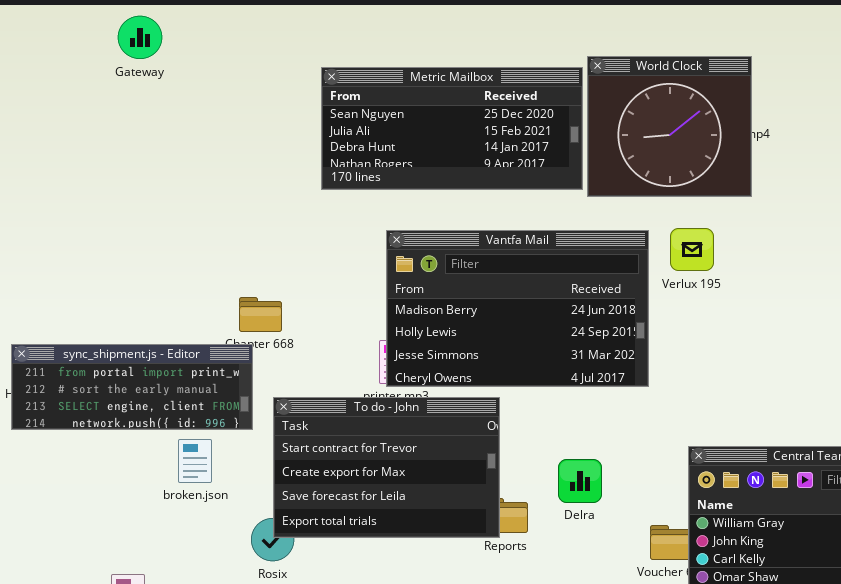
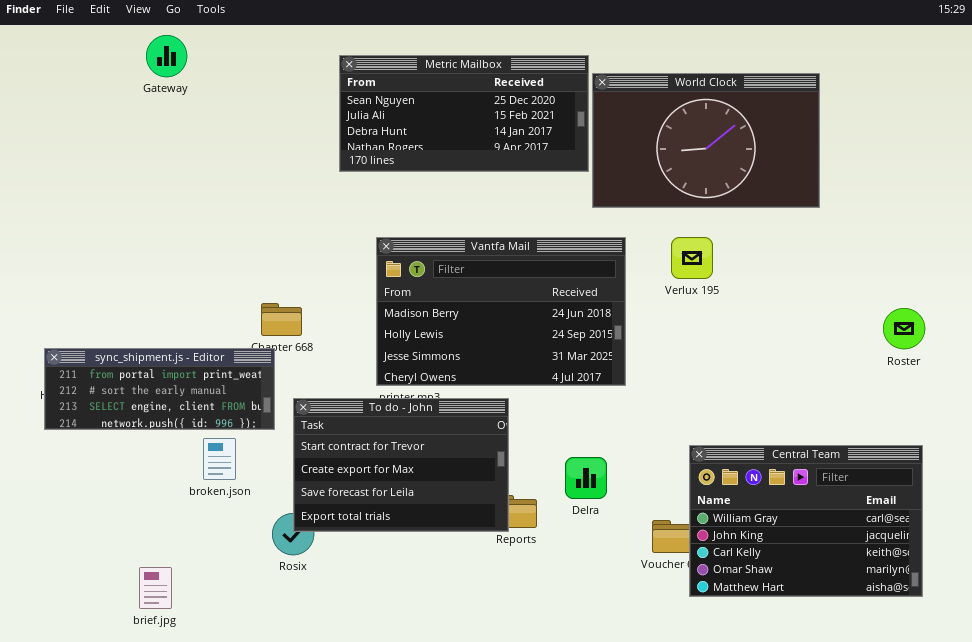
World Clock: [587,56,752,197] -> [592,73,820,208], resized
Metric Mailbox: [321,67,583,190] -> [339,55,589,172], moved
Vantfa Mail: [386,230,649,387] -> [376,237,626,386], moved

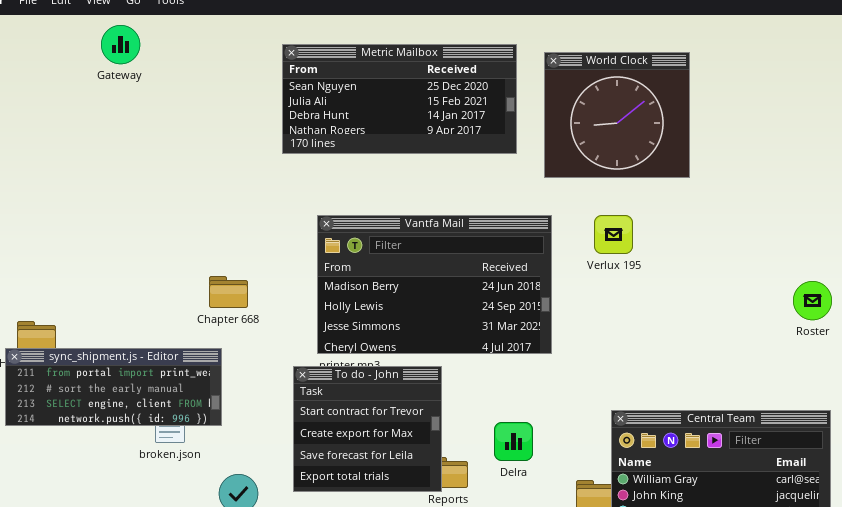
World Clock: [592,73,820,208] -> [544,52,690,178], moved, resized
sync_shipment.js - Editor: [44,348,275,430] -> [5,348,222,426], moved
To do - John: [293,398,509,532] -> [293,366,442,492], resized

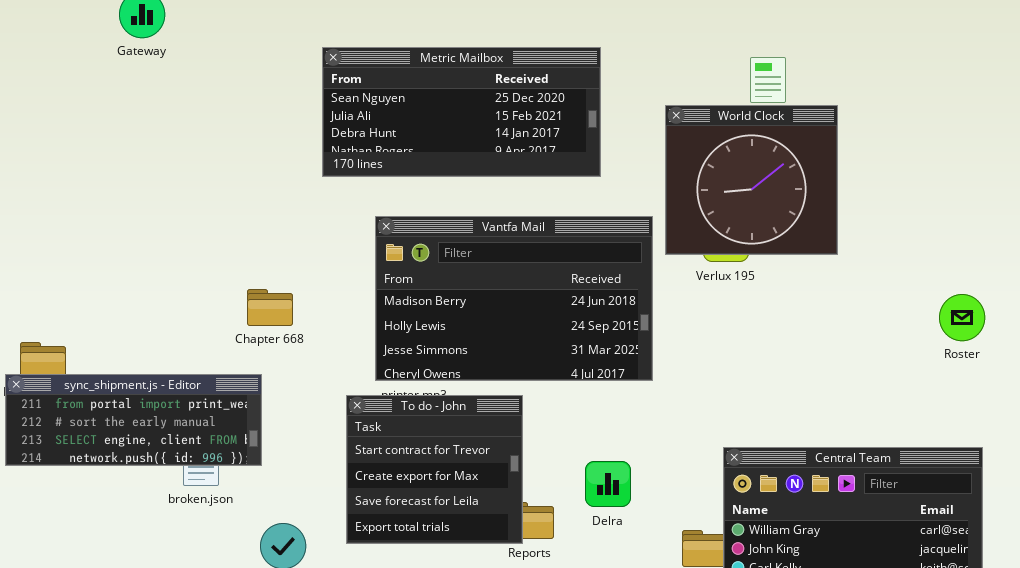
Metric Mailbox: [282,44,517,154] -> [322,47,601,177], moved
World Clock: [544,52,690,178] -> [665,105,838,255], moved

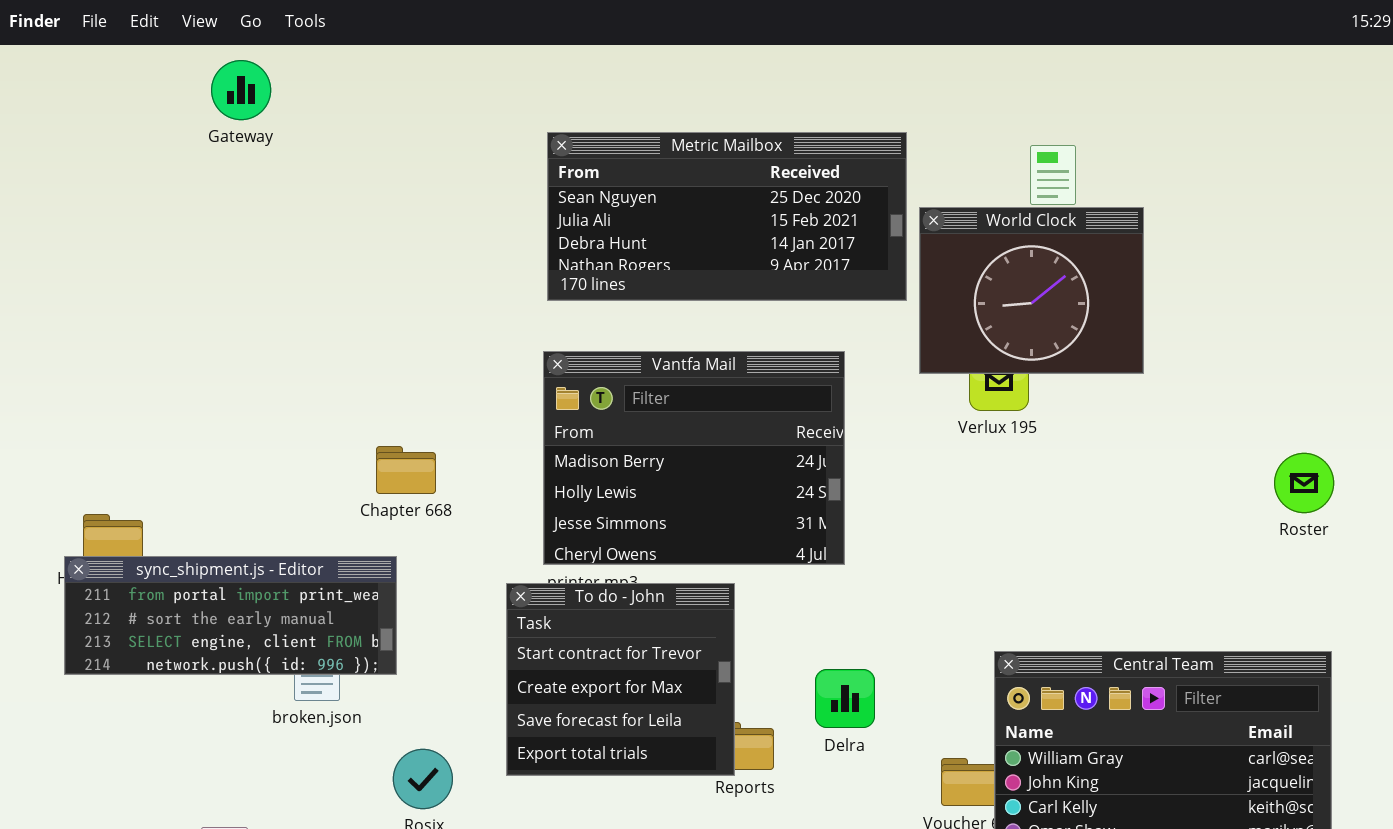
Metric Mailbox: [322,47,601,177] -> [547,132,907,301], moved
World Clock: [665,105,838,255] -> [919,207,1144,374], resized
Vantfa Mail: [375,216,653,381] -> [543,351,845,565], resized

